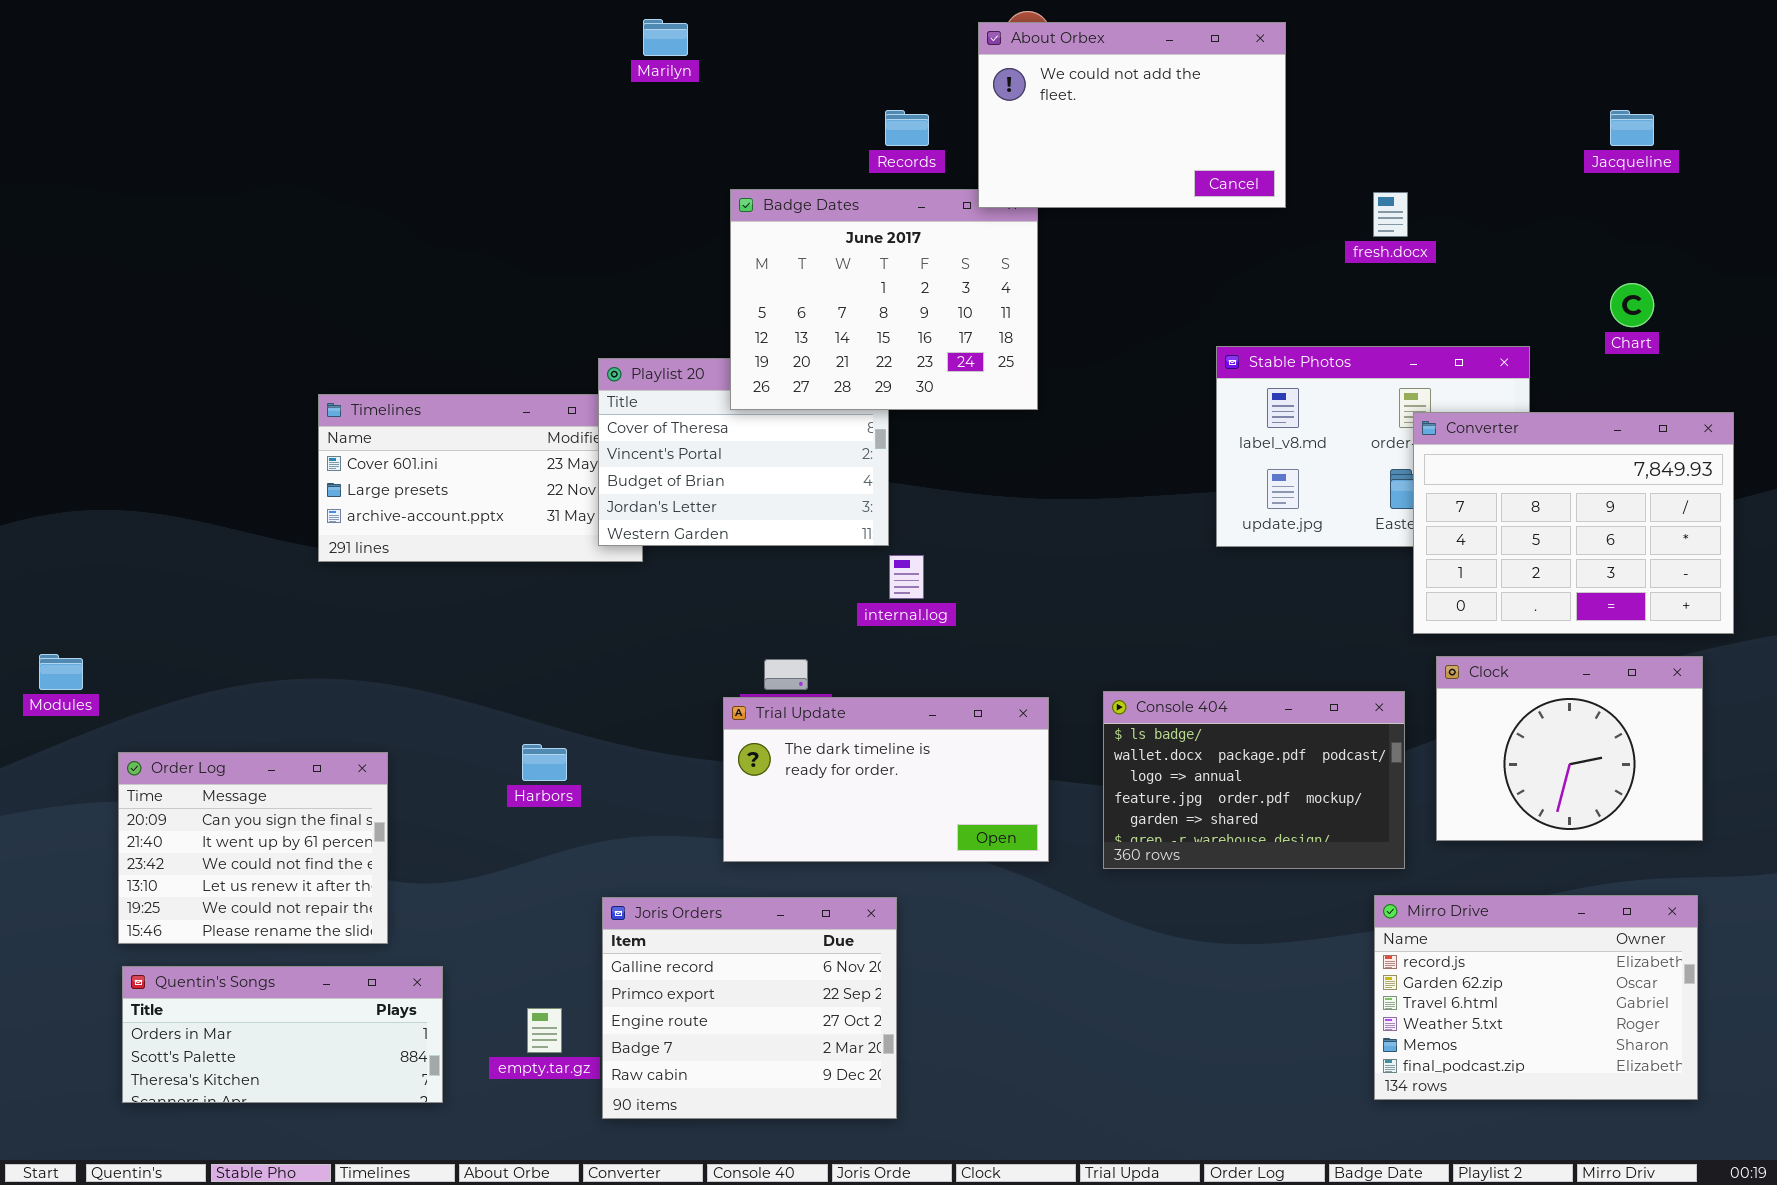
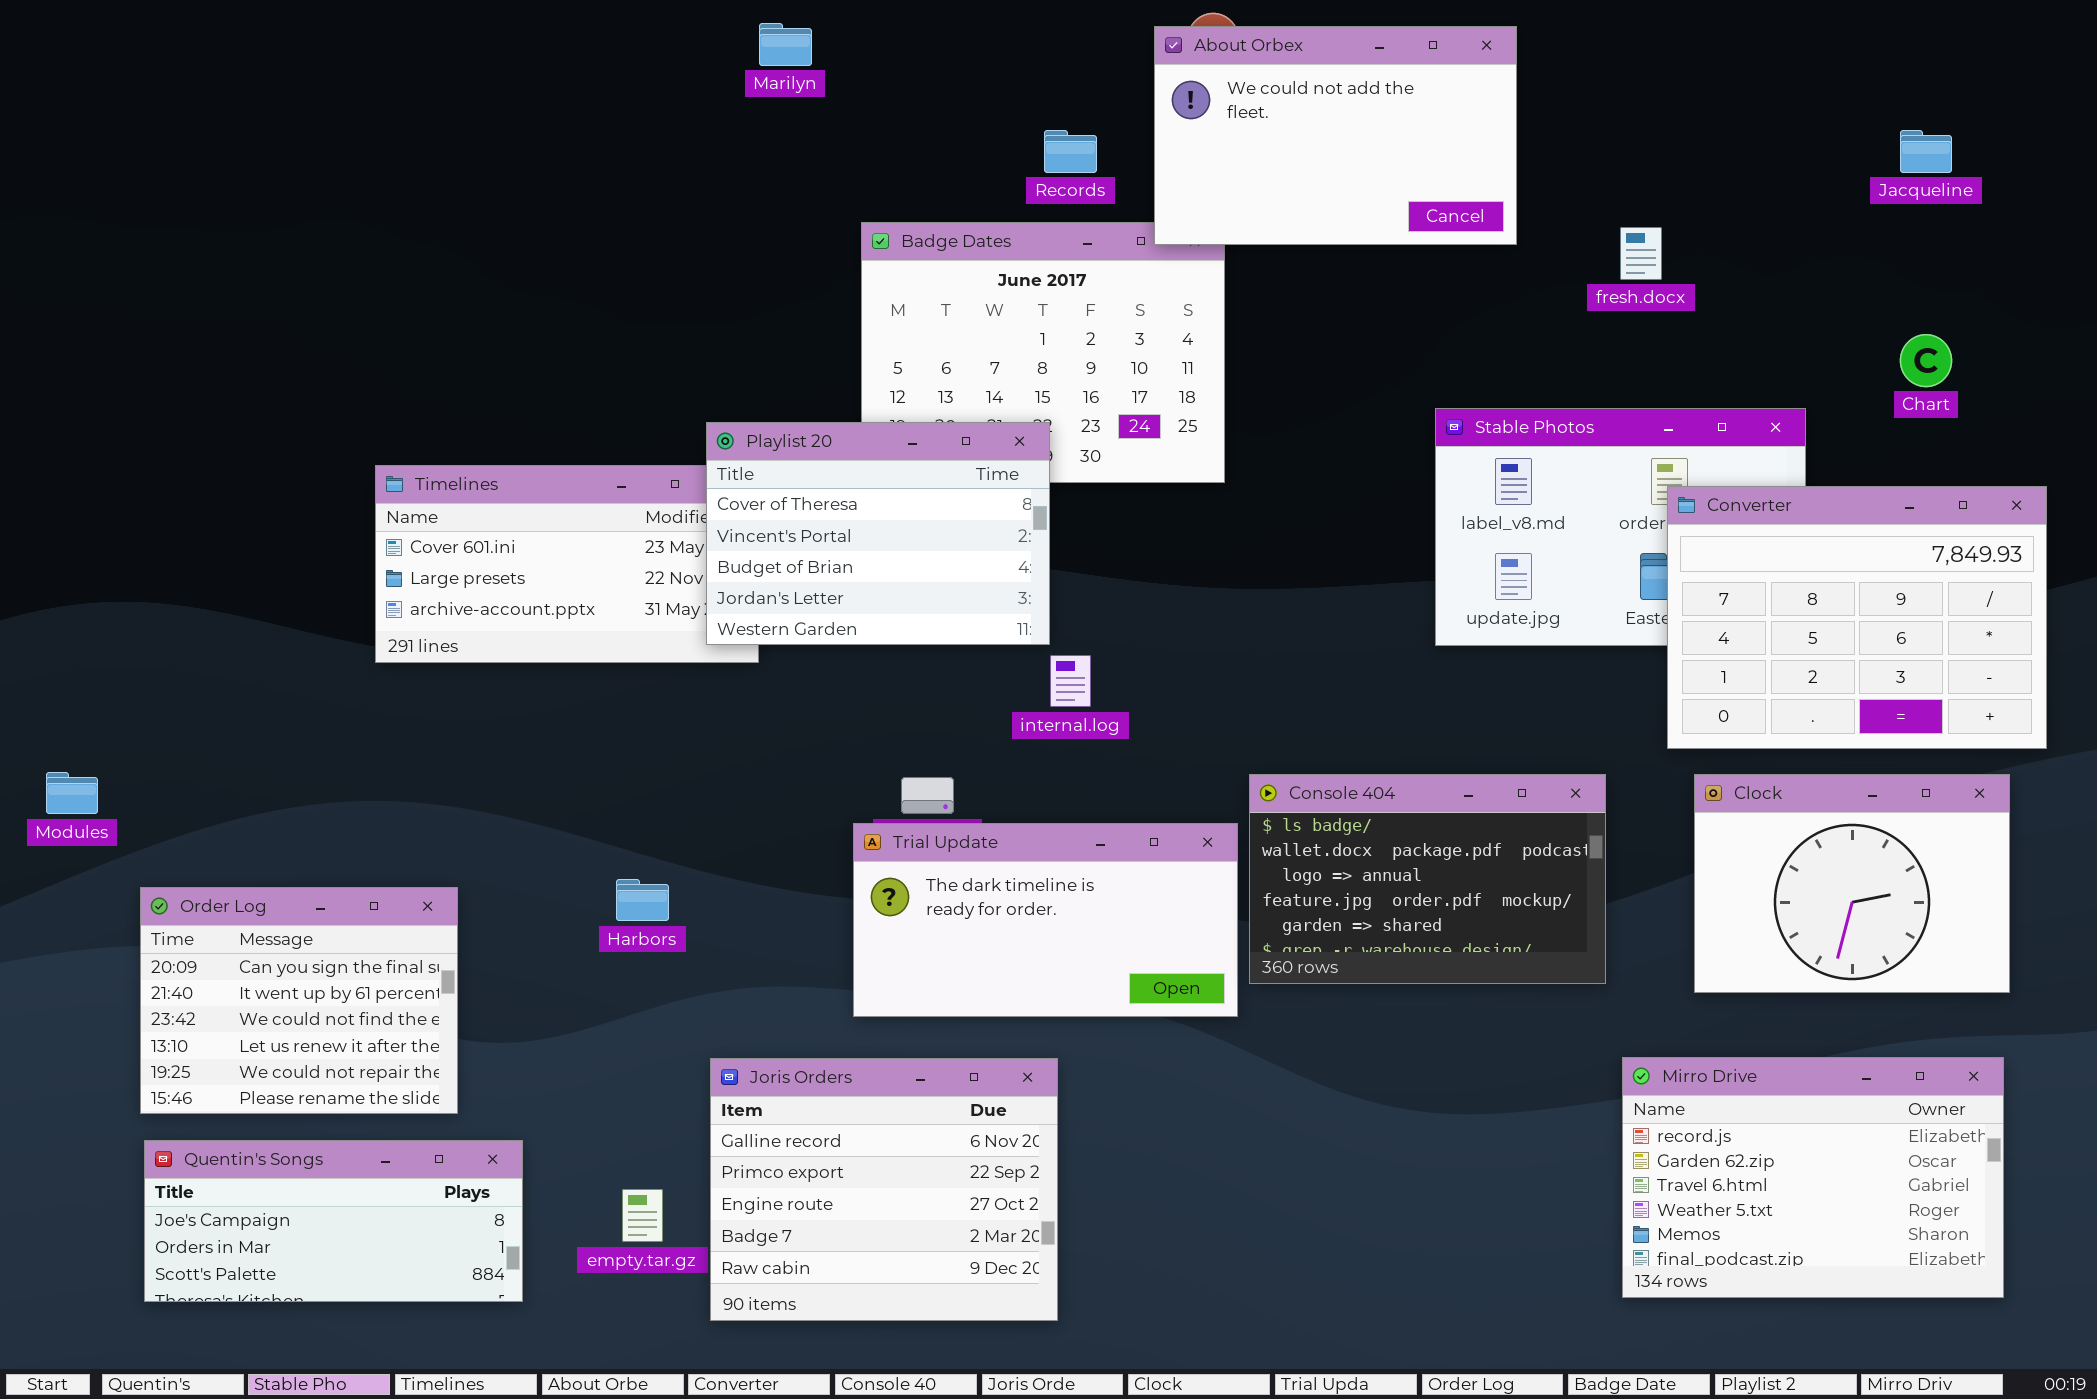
Playlist 20: [598,358,889,546] -> [706,422,1050,645], raised
Console 404: [1103,691,1405,869] -> [1249,774,1606,984], moved
Quentin's Songs: [122,966,443,1103] -> [144,1140,523,1302], scrolled up 1 row

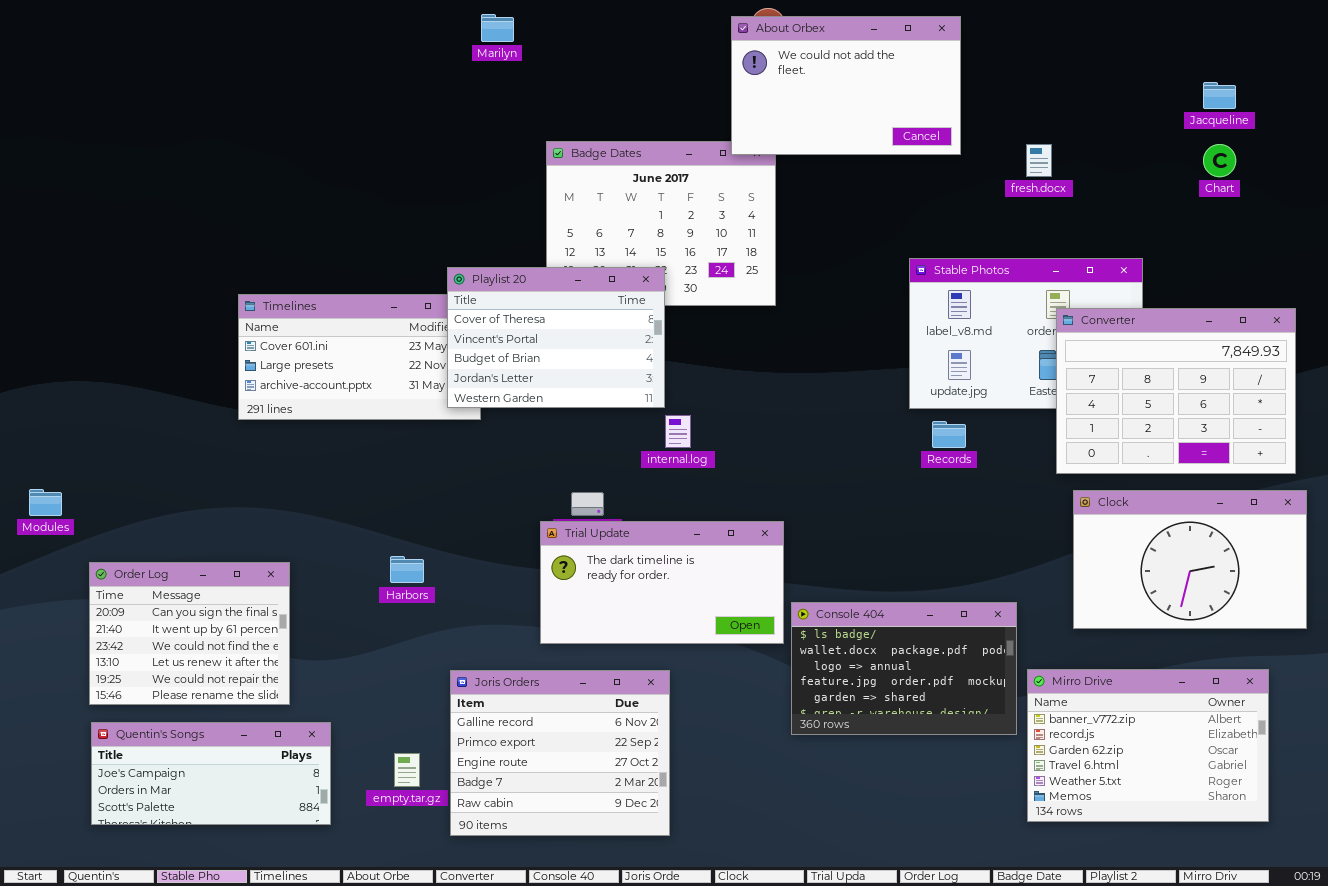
Records: [1044,130,1097,173] -> [932,421,966,448], moved
Chart: [1900,334,1952,387] -> [1203,144,1236,177], moved
Console 404: [1249,774,1606,984] -> [791,602,1017,735], moved
Clock: [1694,774,2010,993] -> [1073,490,1307,629], resized
Mirro Drive: [1622,1057,2004,1298] -> [1027,669,1269,822], scrolled up 1 row

